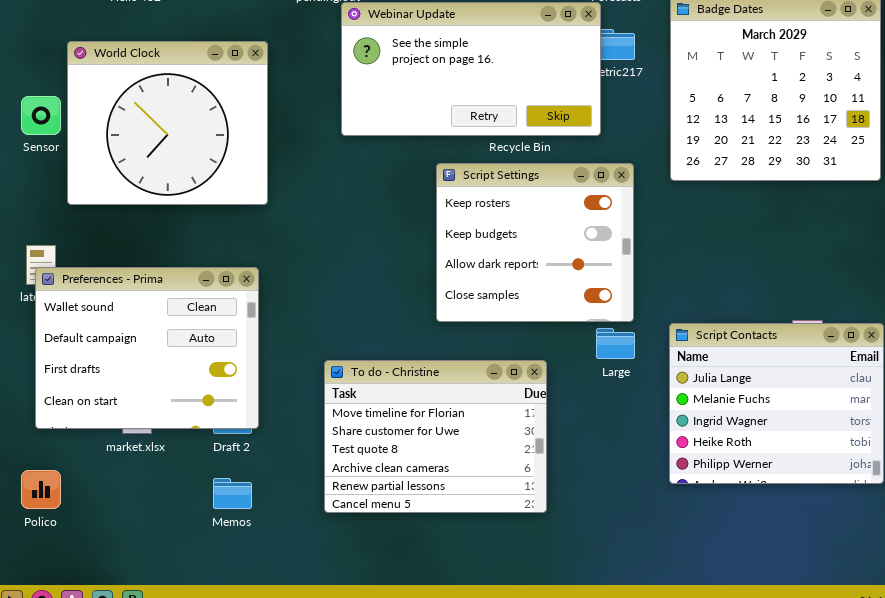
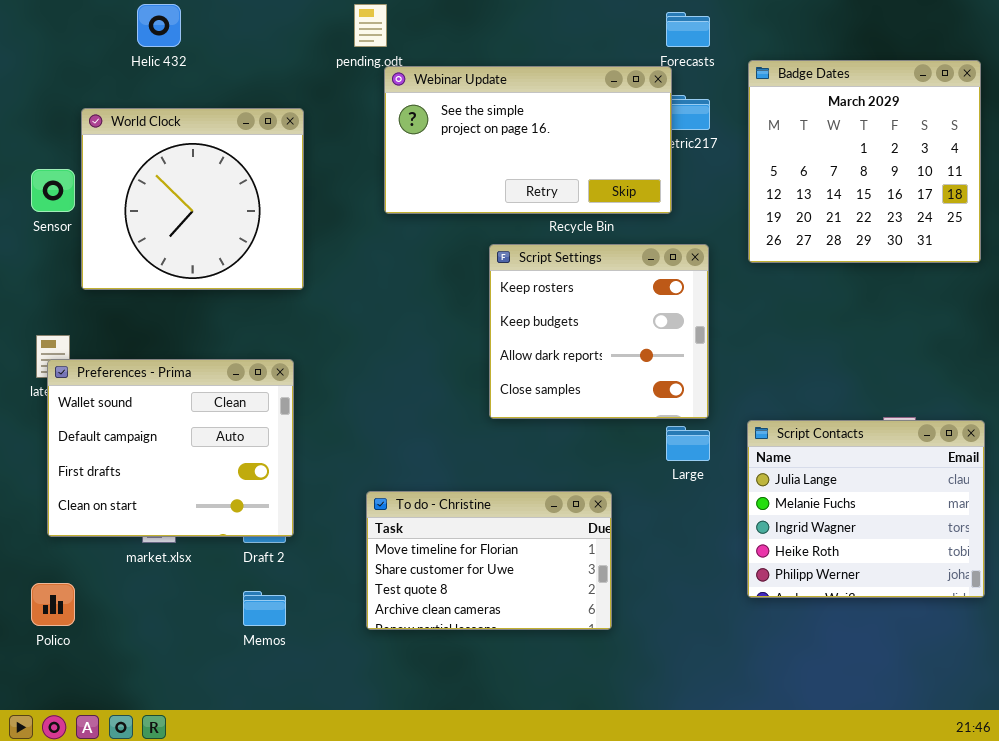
To do - Christine: [324,360,547,513] -> [366,491,612,630], resized

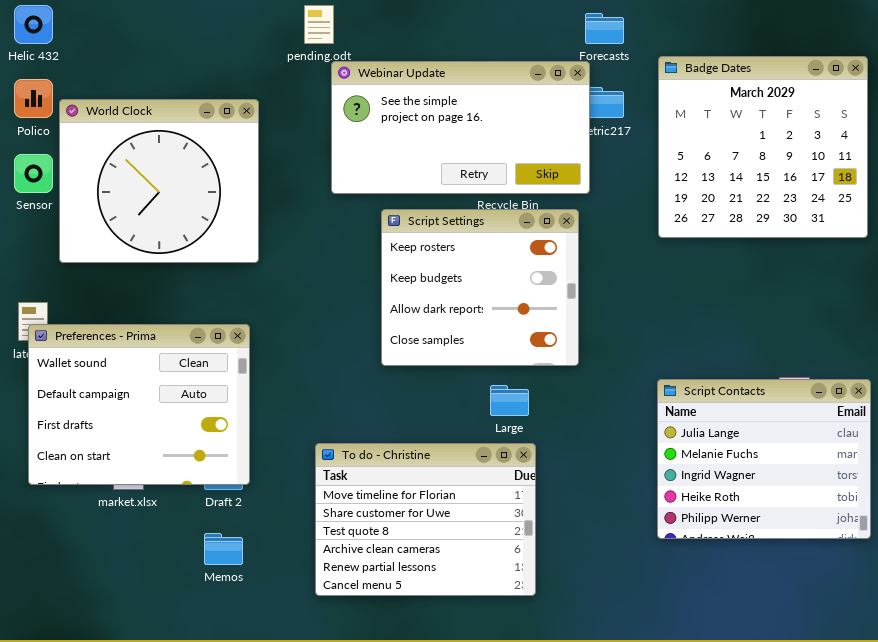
Helic 432: [137,4,181,47] -> [14,5,53,44], moved
Script Settings: [489,244,709,419] -> [381,209,579,366], moved
Large: [666,426,710,461] -> [490,385,529,416], moved
To do - Christine: [366,491,612,630] -> [315,443,536,596], resized
Polico: [31,583,75,626] -> [14,79,53,118], moved

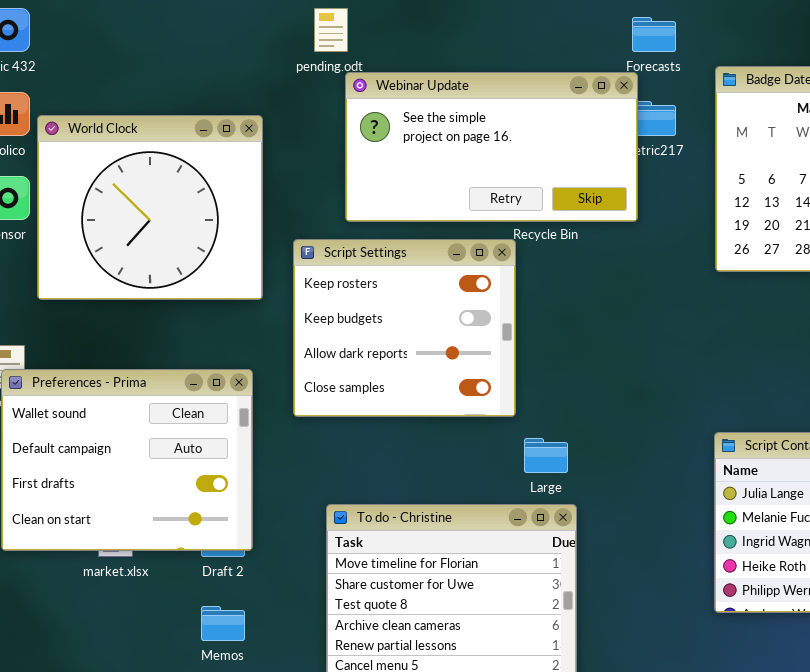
Script Settings: [381,209,579,366] -> [293,239,516,417], moved

